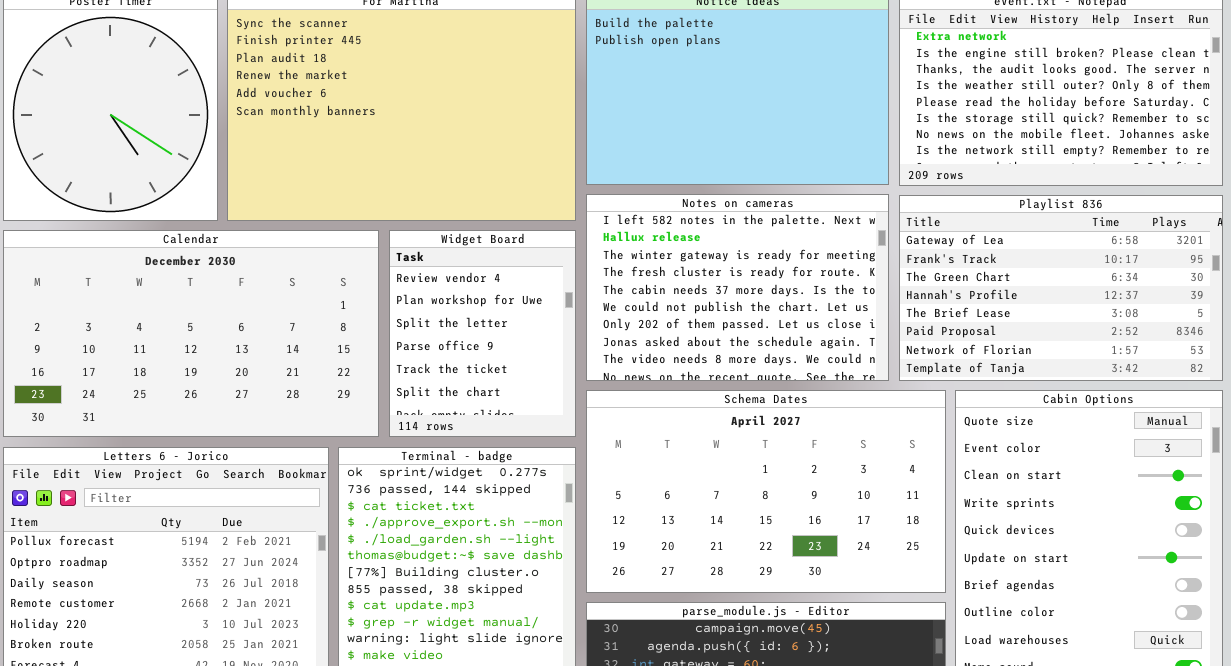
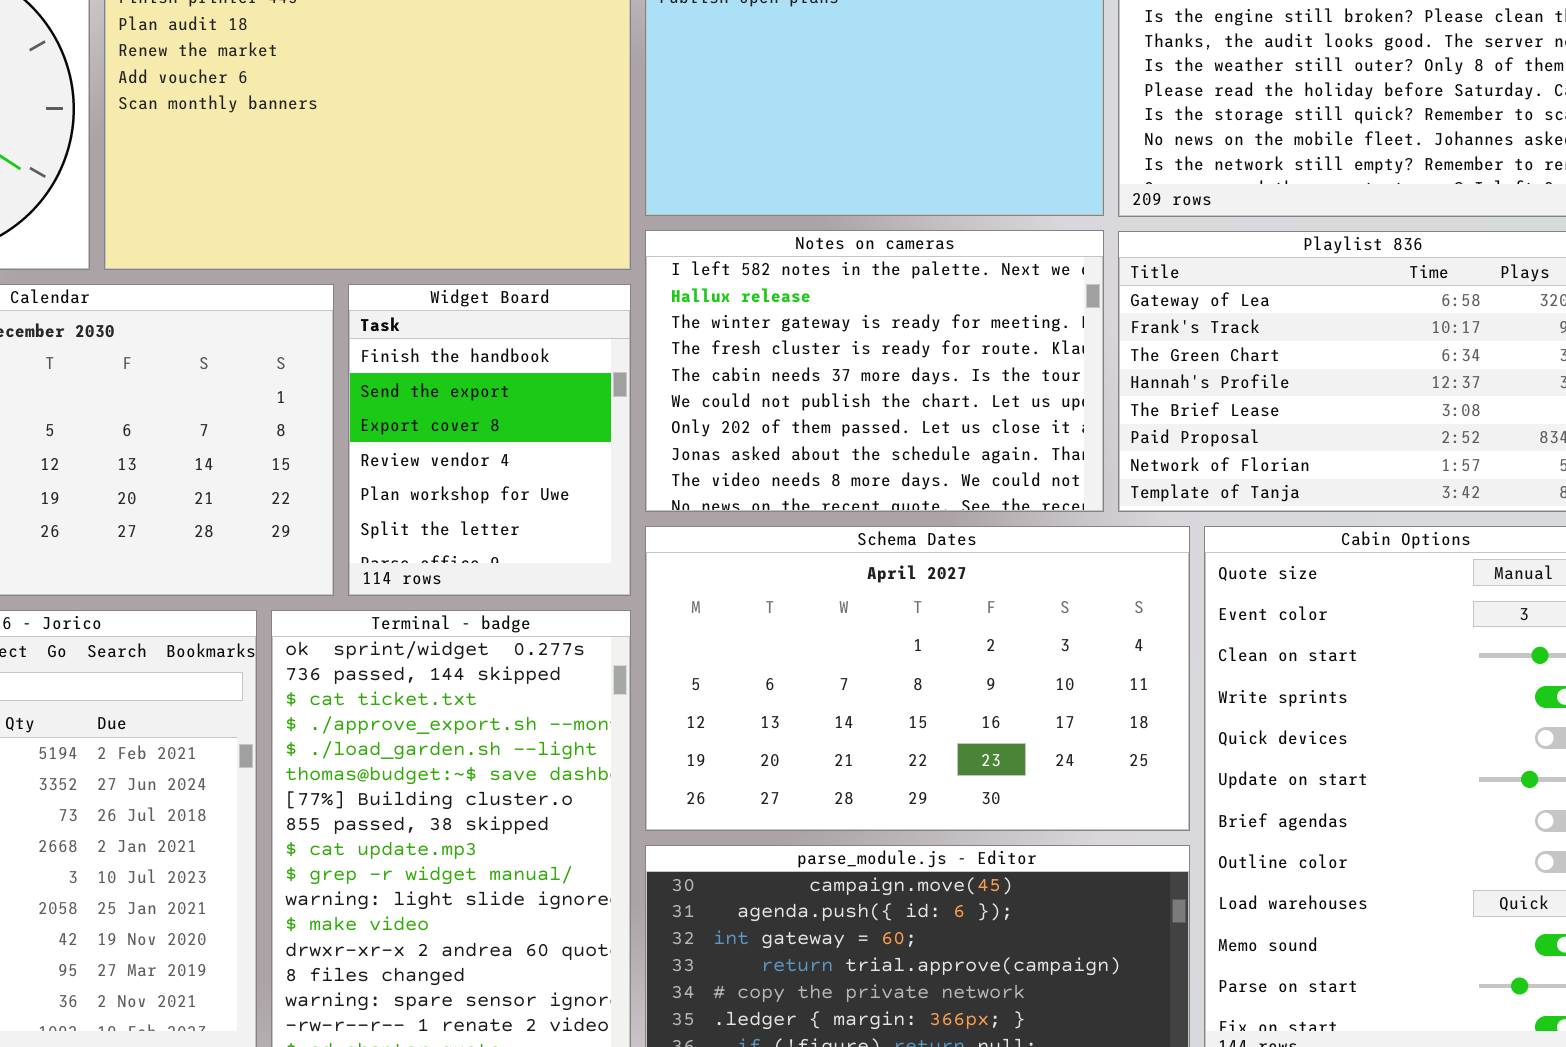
Widget Board: [389,230,576,437] -> [348,284,631,596], scrolled up 3 rows

